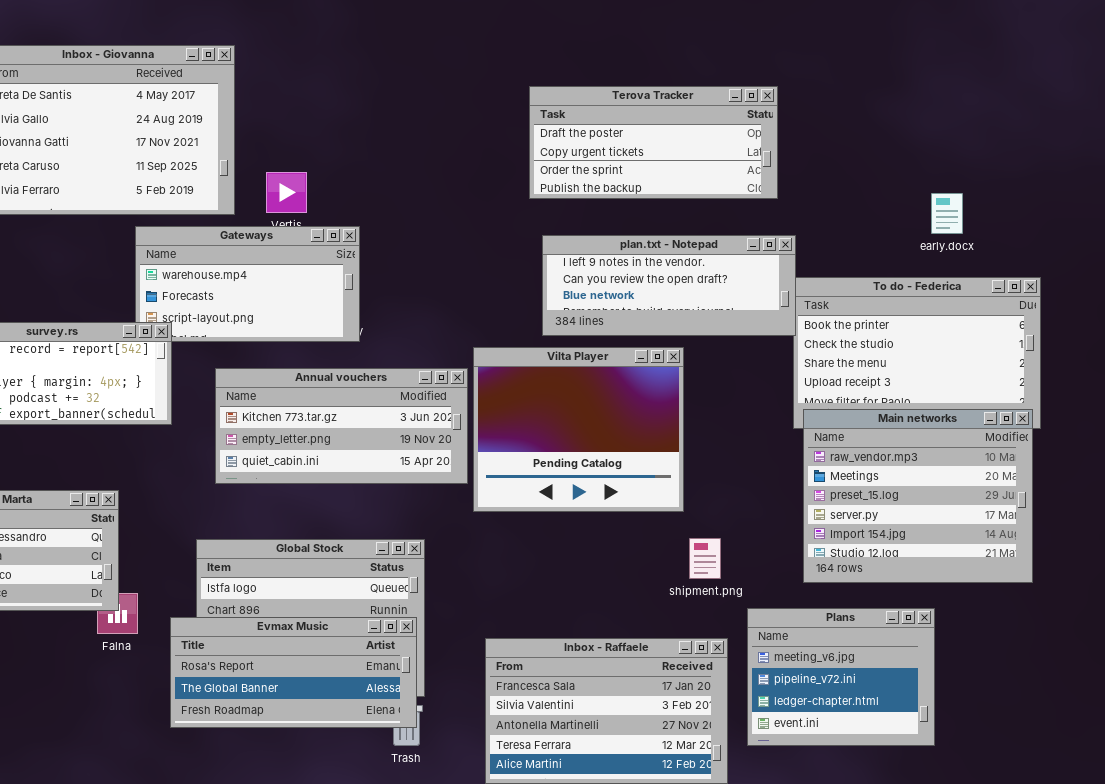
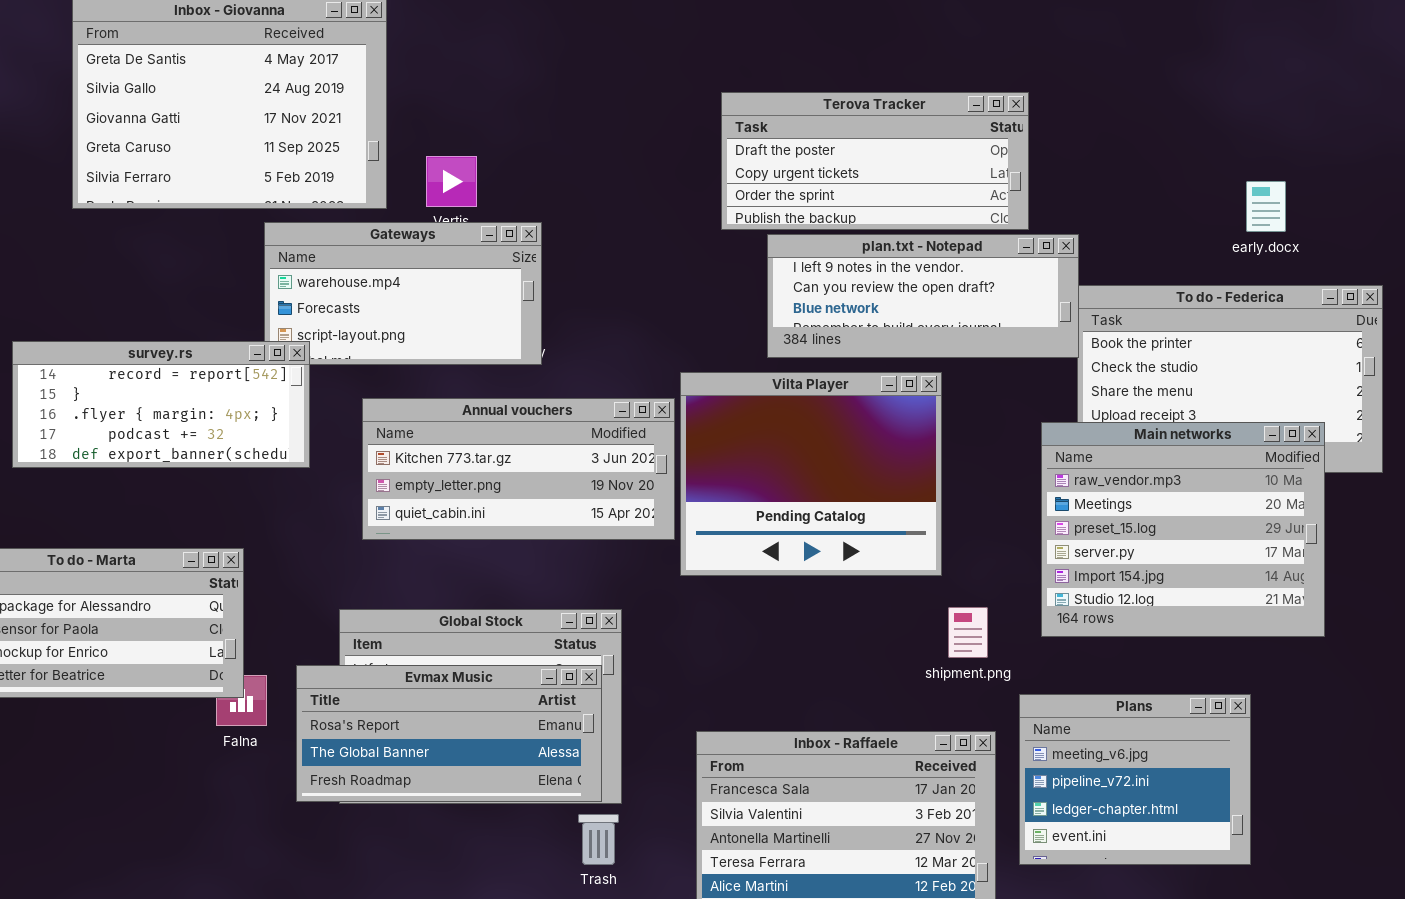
Terova Tracker: [529,86,778,199] -> [721,92,1029,230], moved
Main networks: [803,409,1033,583] -> [1041,422,1325,637], moved
Evmax Music: [170,617,417,728] -> [296,665,602,802], moved

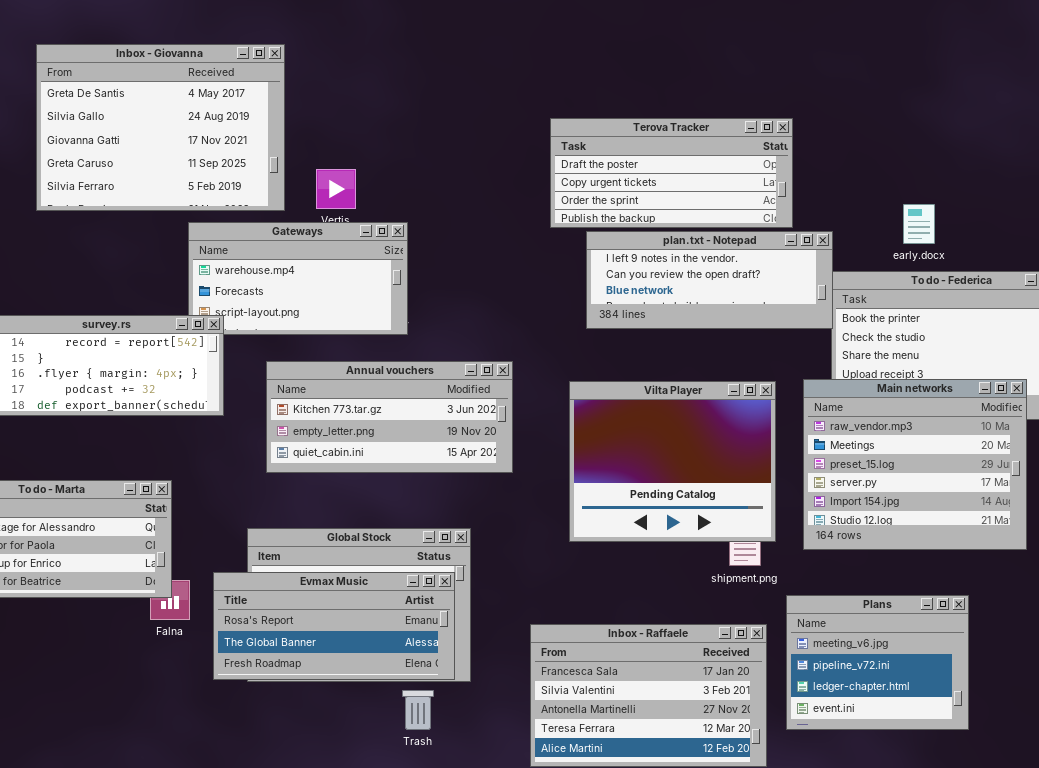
early.docx: [1246,181,1286,232] -> [903,204,935,244], moved
Vilta Player: [680,372,942,576] -> [569,381,776,542], moved
Trash: [578,814,619,865] -> [402,690,434,730], moved

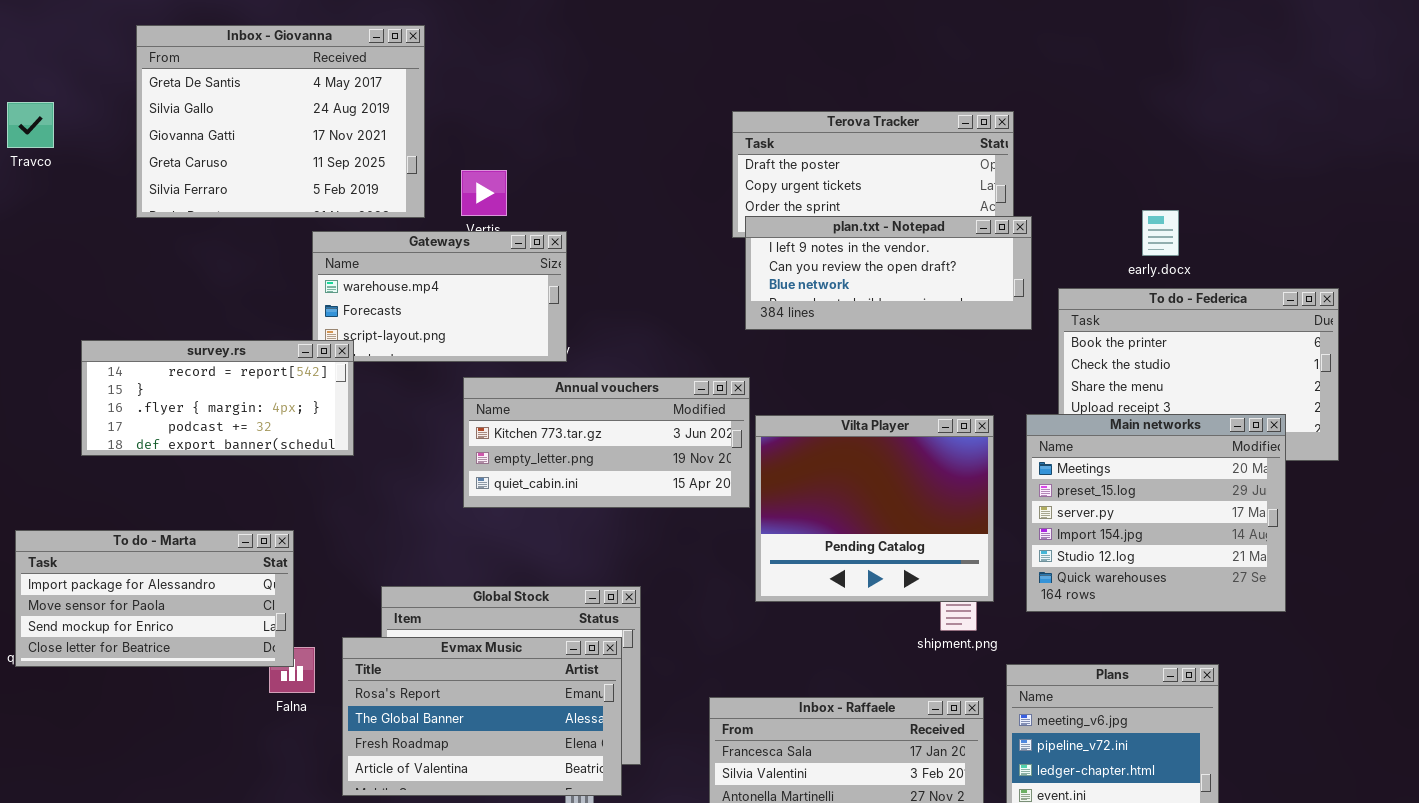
plan.txt - Notepad: [586,231,833,329] -> [745,216,1032,330], moved
Annual vouchers: [266,361,513,473] -> [463,377,750,508], moved
Main networks: [803,379,1027,550] -> [1026,414,1286,612], scrolled down 1 row
Evmax Music: [213,572,455,680] -> [342,637,622,796], resized

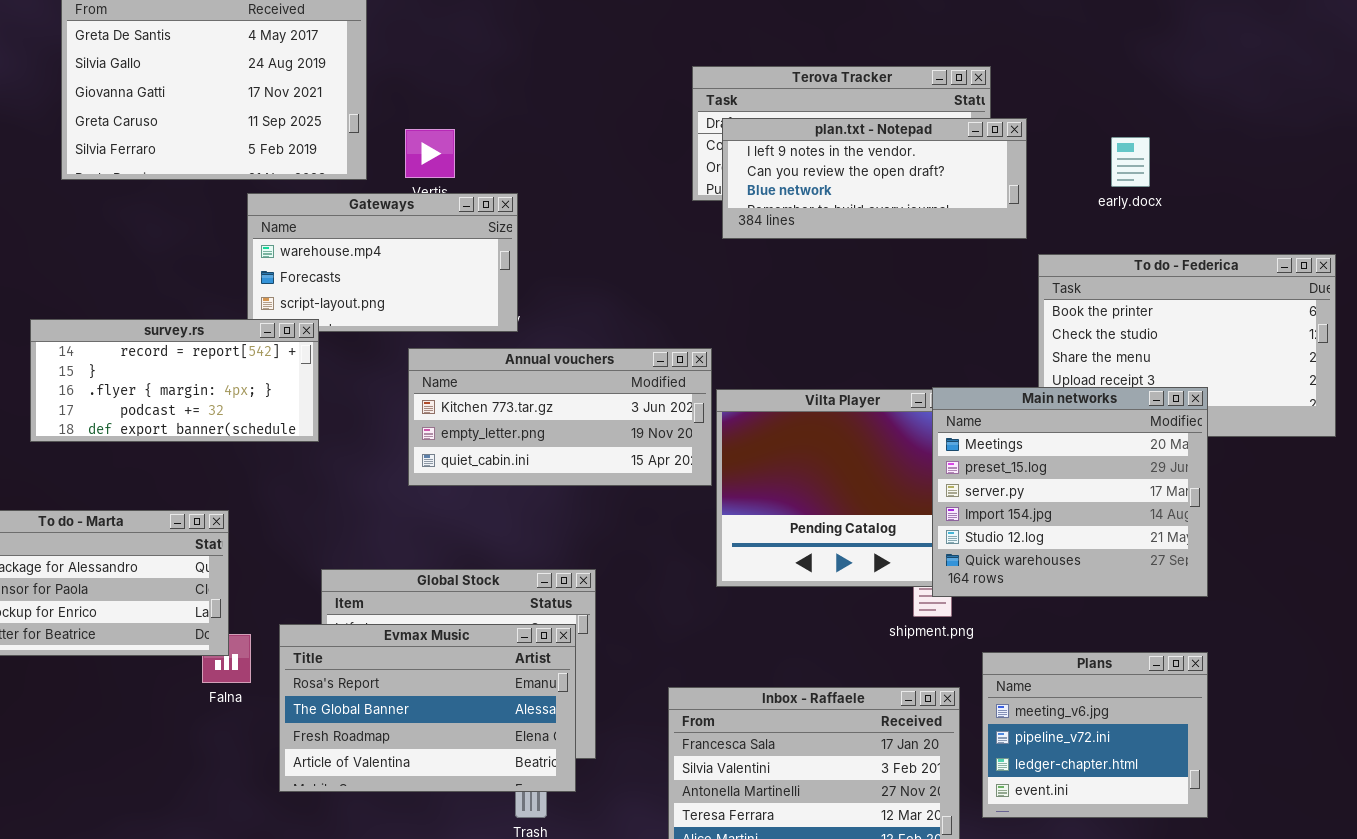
early.docx: [1142,210,1179,256] -> [1111,137,1150,187], moved
plan.txt - Notepad: [745,216,1032,330] -> [722,118,1027,239], moved
survey.rs: [81,340,354,456] -> [30,319,319,442], moved
Main networks: [1026,414,1286,612] -> [932,387,1208,597], moved

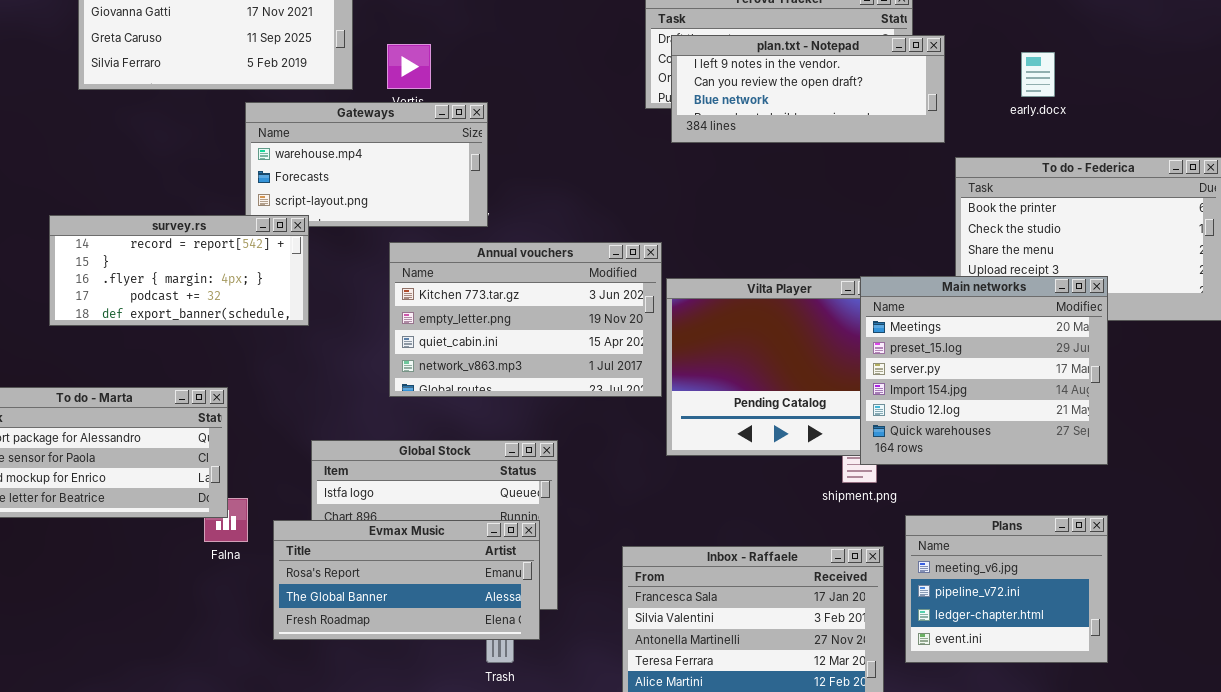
Annual vouchers: [408,348,712,486] -> [389,242,662,397], resized
Evmax Music: [279,624,576,792] -> [273,520,540,640], resized

